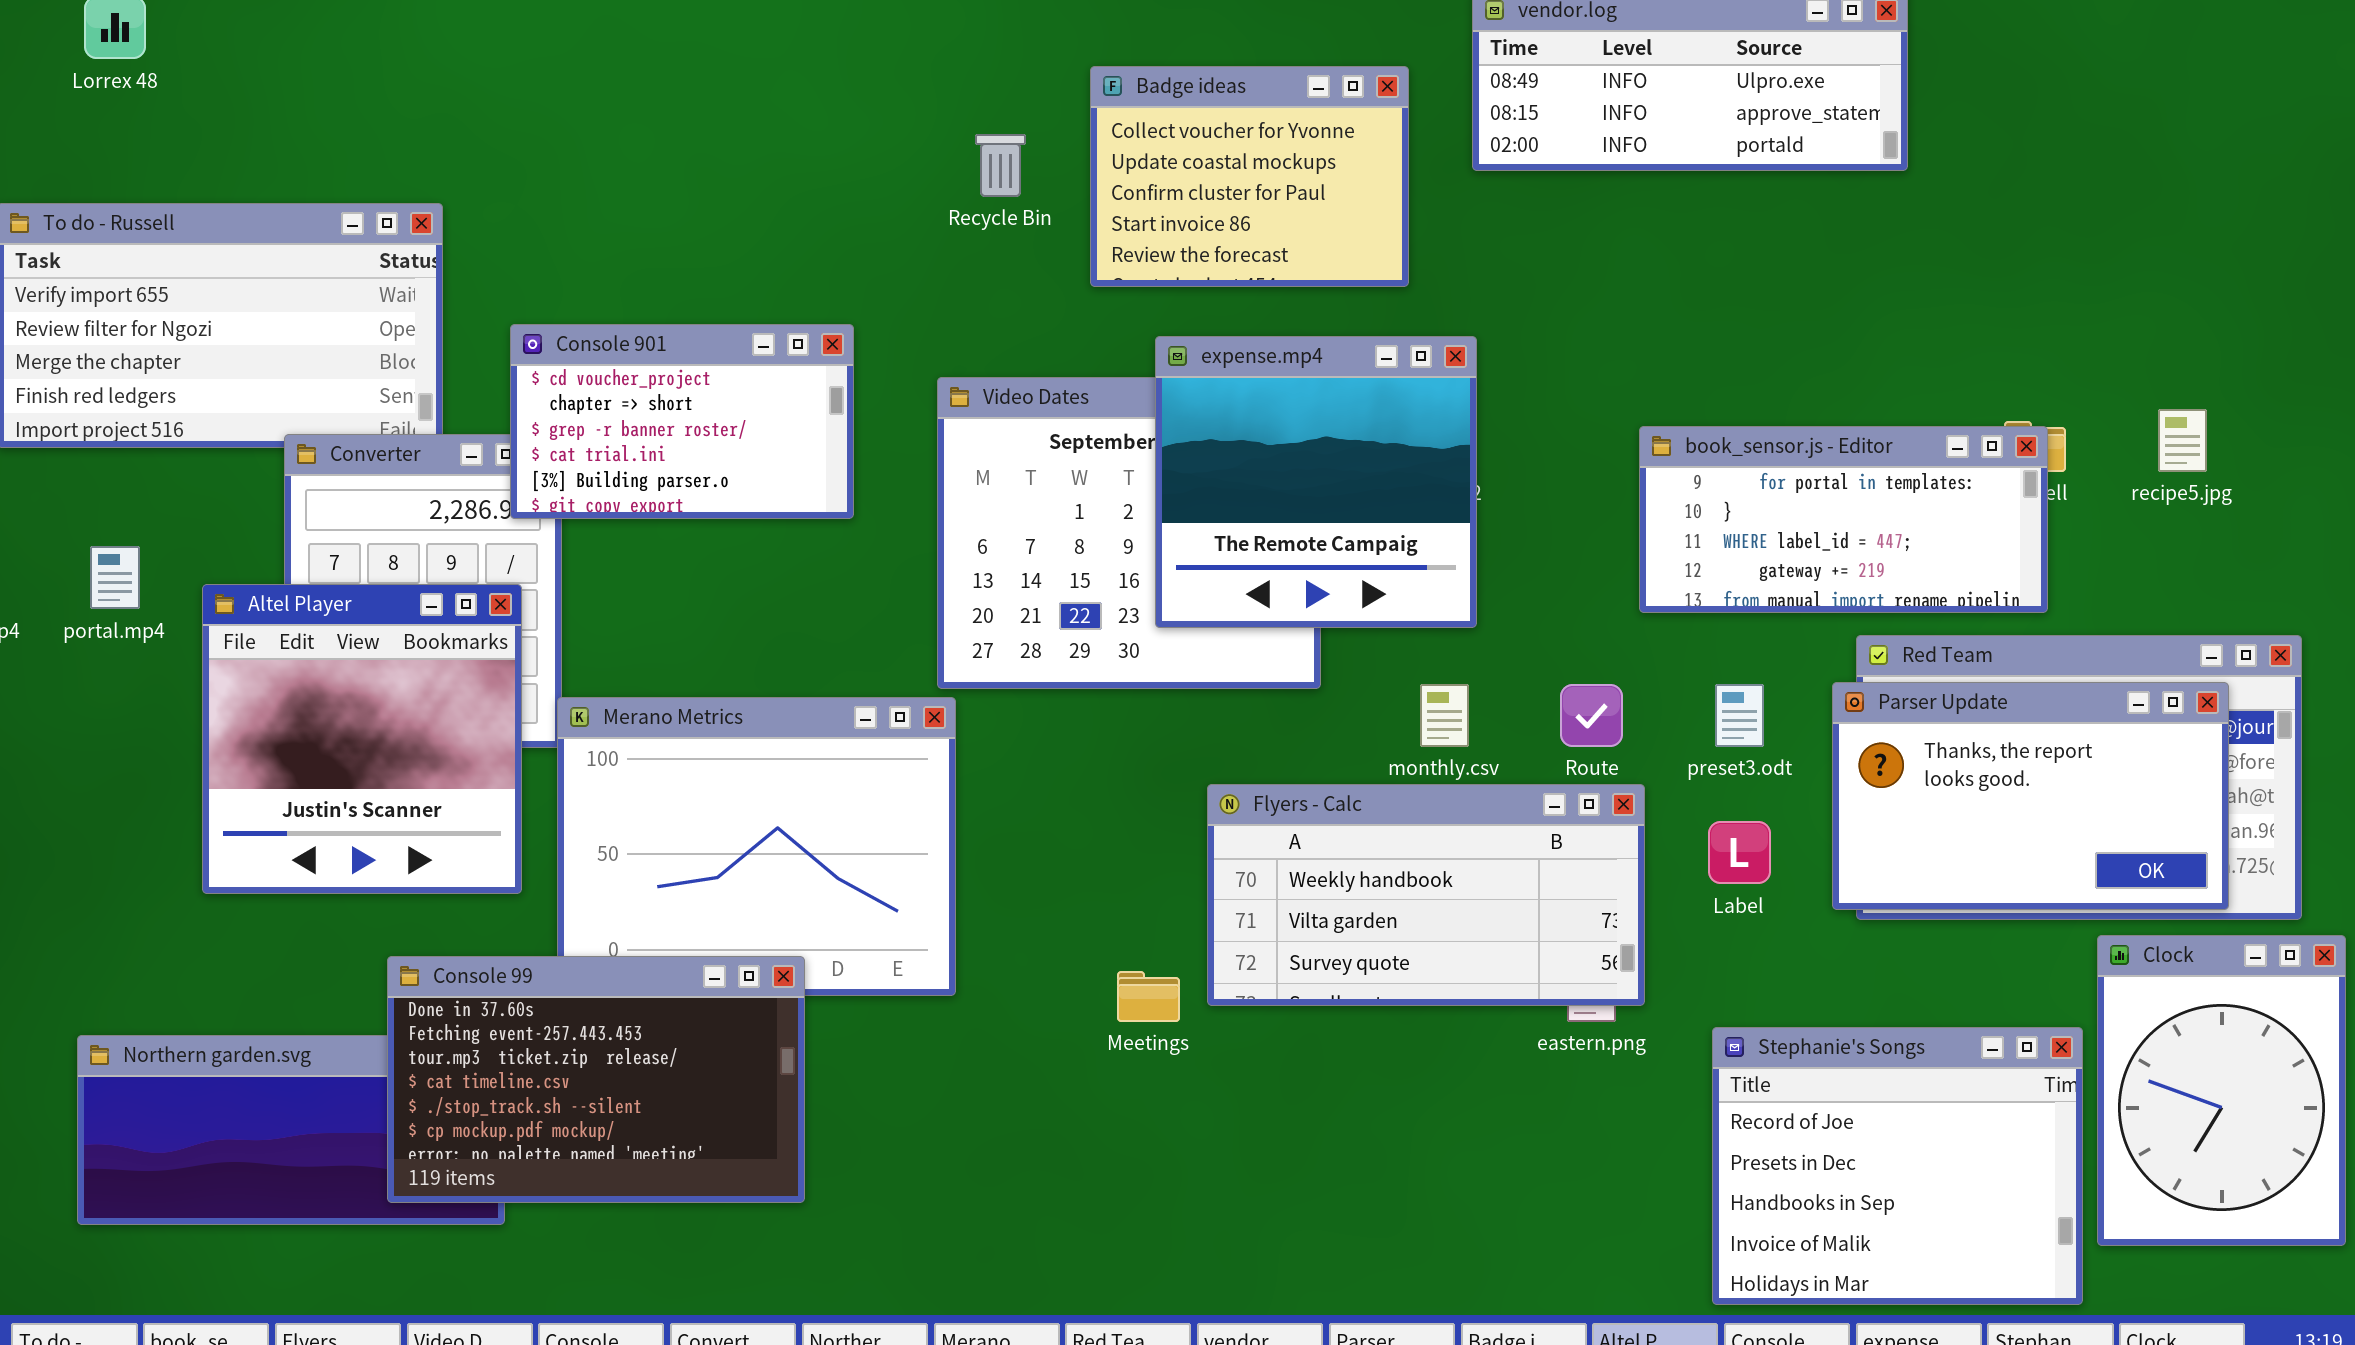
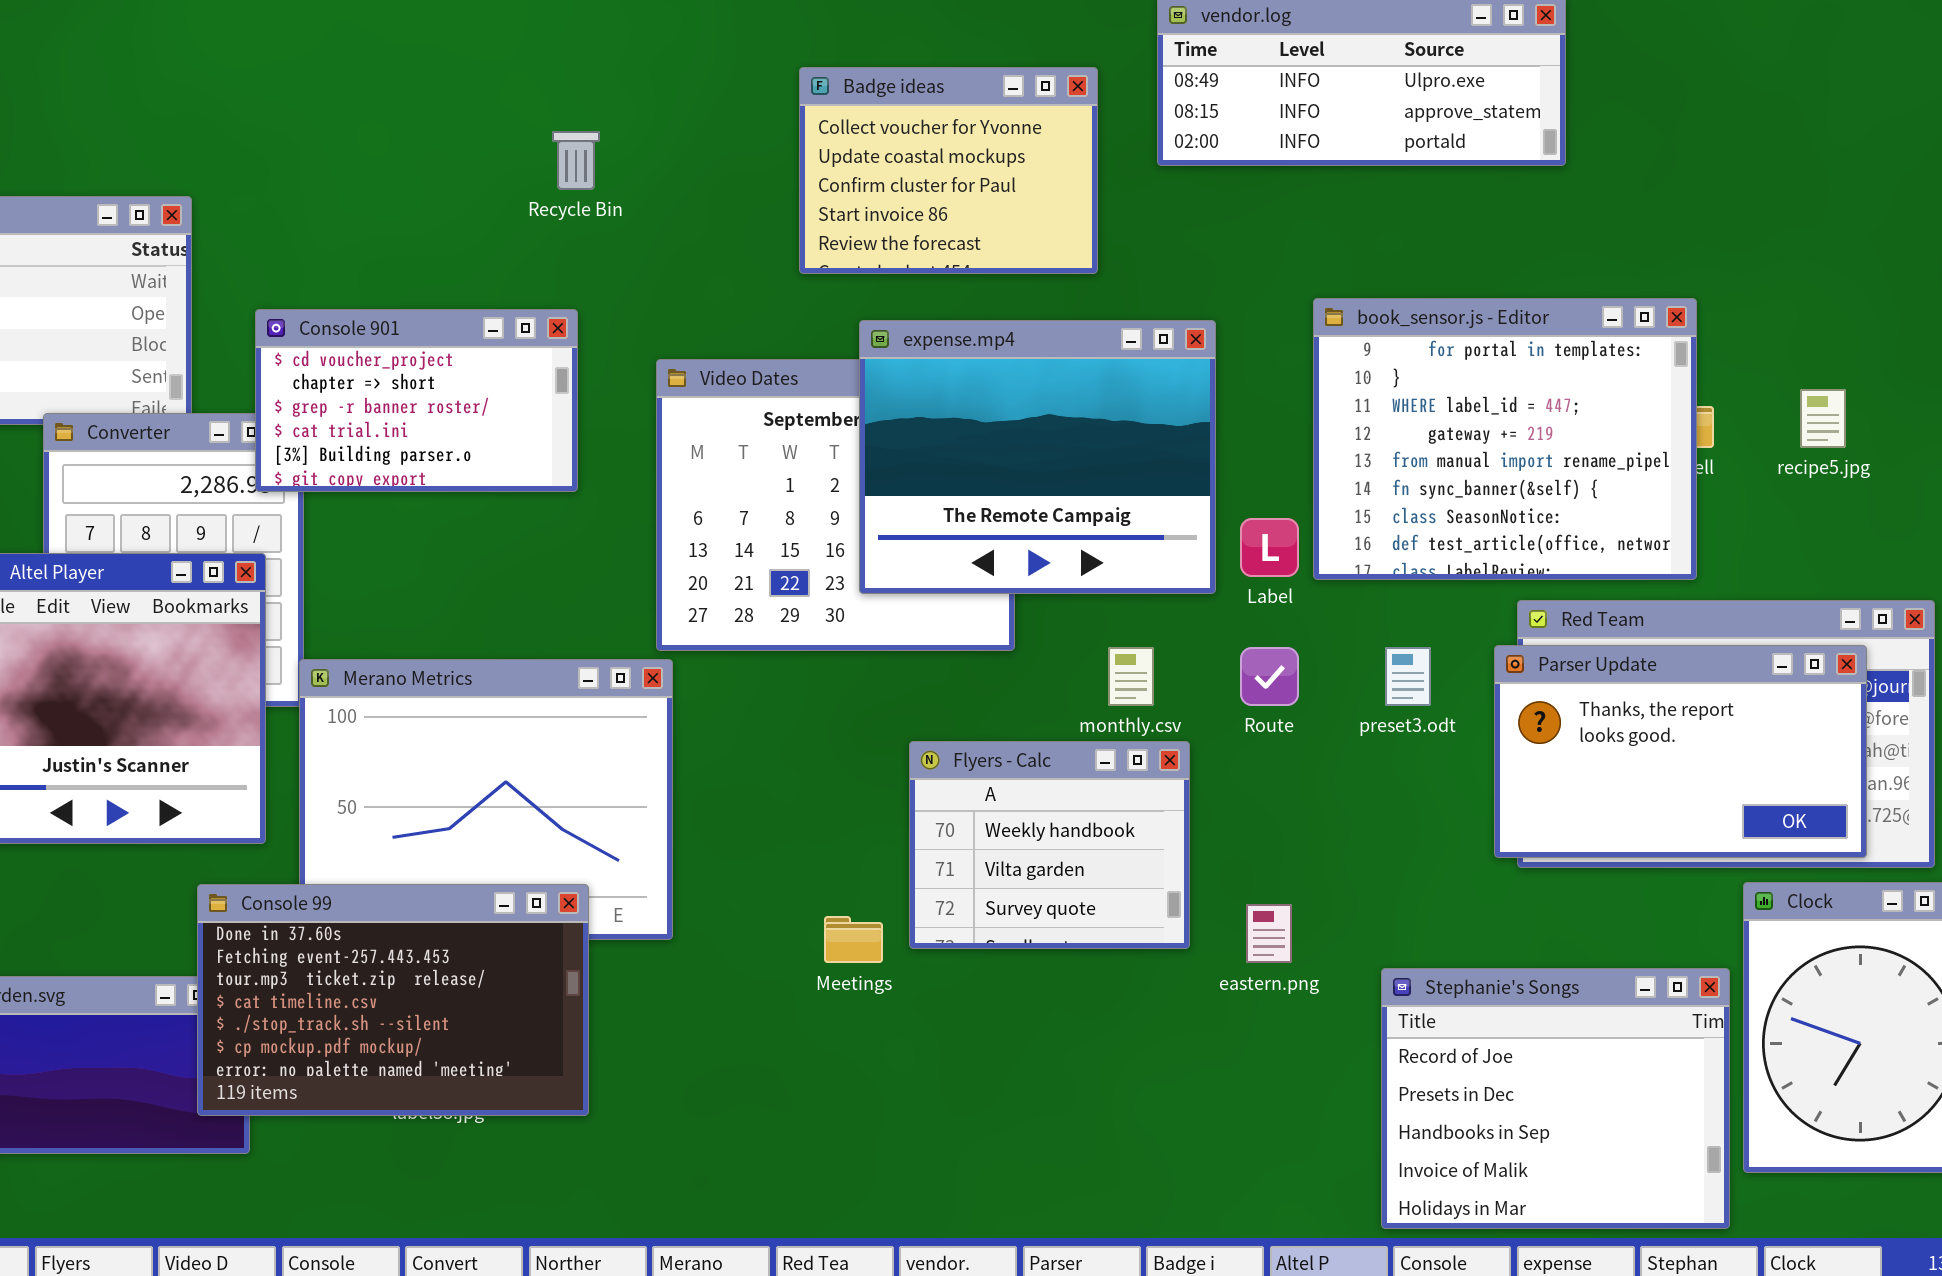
Recycle Bin: [975,134,1026,197] -> [552,131,600,190], moved
expense.mp4: [1155,336,1477,628] -> [859,320,1216,594], resized
book_sensor.js - Editor: [1639,426,2048,613] -> [1313,298,1697,580], resized
Flyers - Calc: [1207,784,1645,1006] -> [909,741,1190,949], resized
Label: [1708,821,1771,884] -> [1240,518,1299,577], moved
Console 99: [387,956,805,1203] -> [197,884,589,1116], moved

